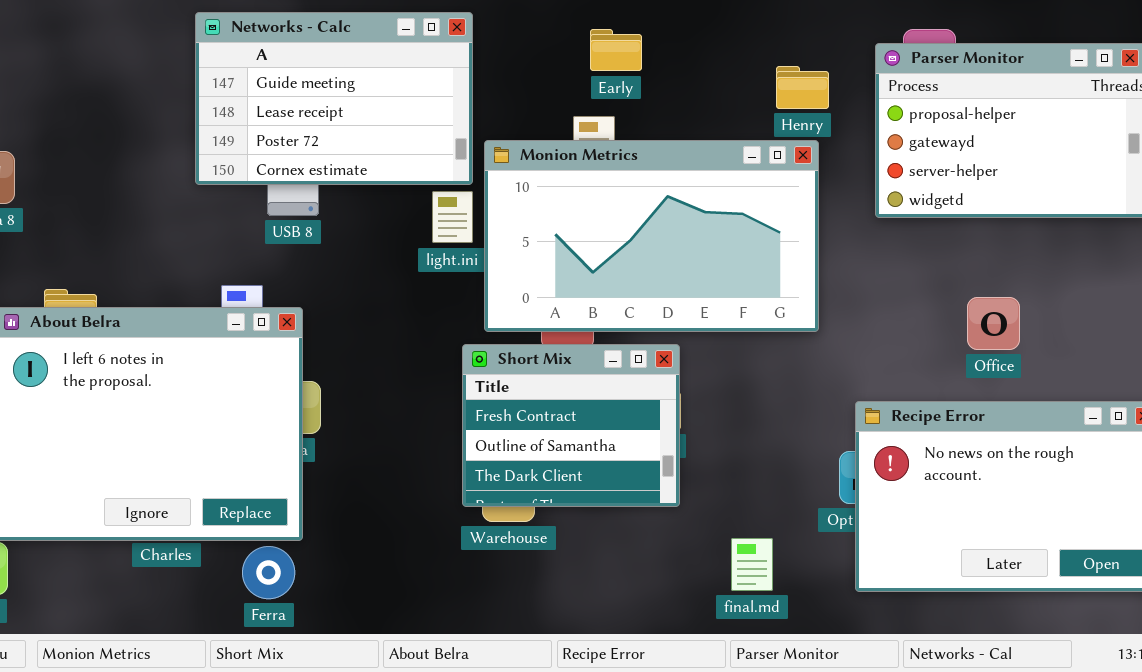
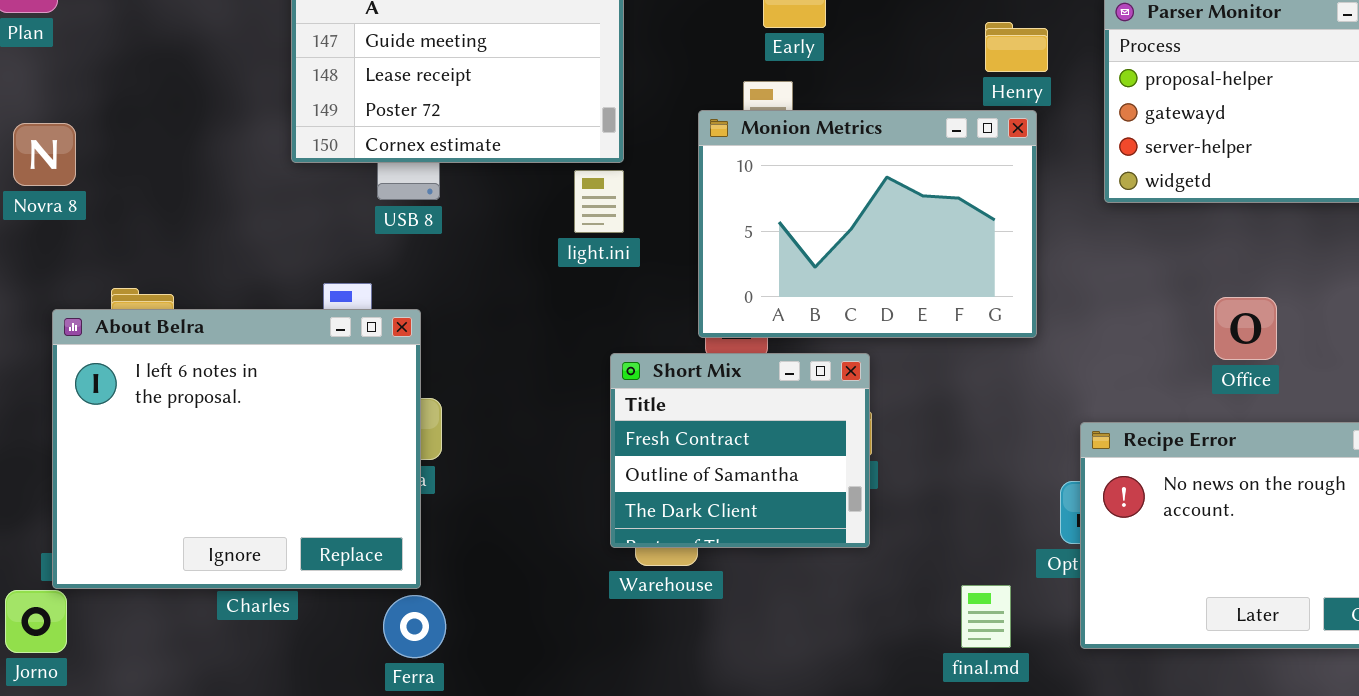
Monion Metrics: [484,140,819,332] -> [698,110,1037,338], resized
final.md: [731,538,773,591] -> [961,585,1011,648], moved
Ferra: [242,546,295,599] -> [383,595,446,658], moved

